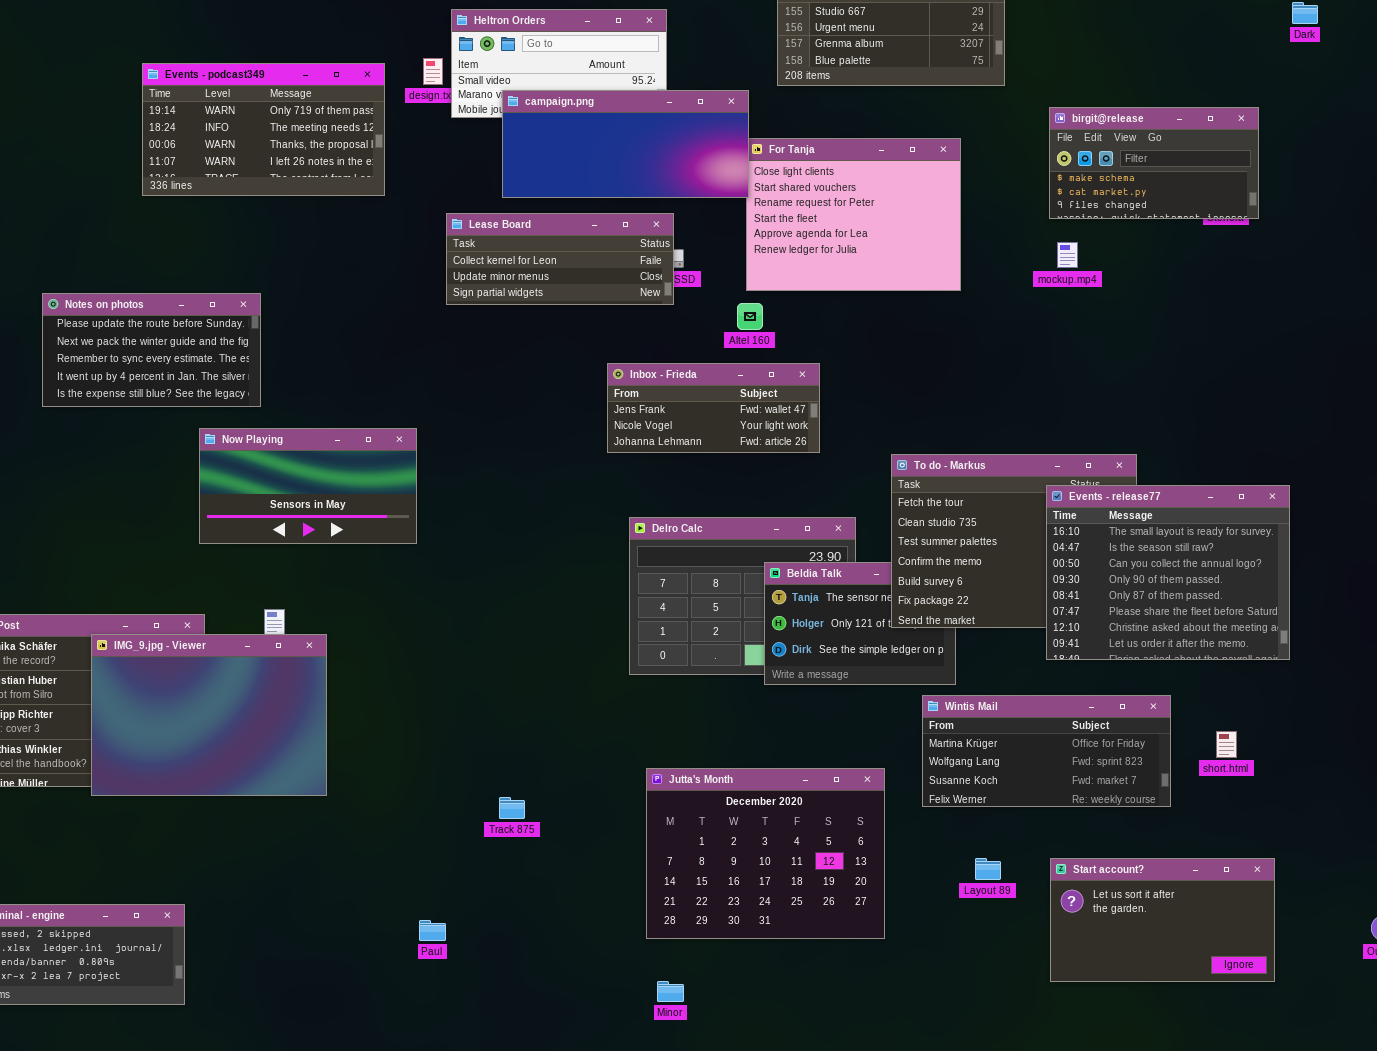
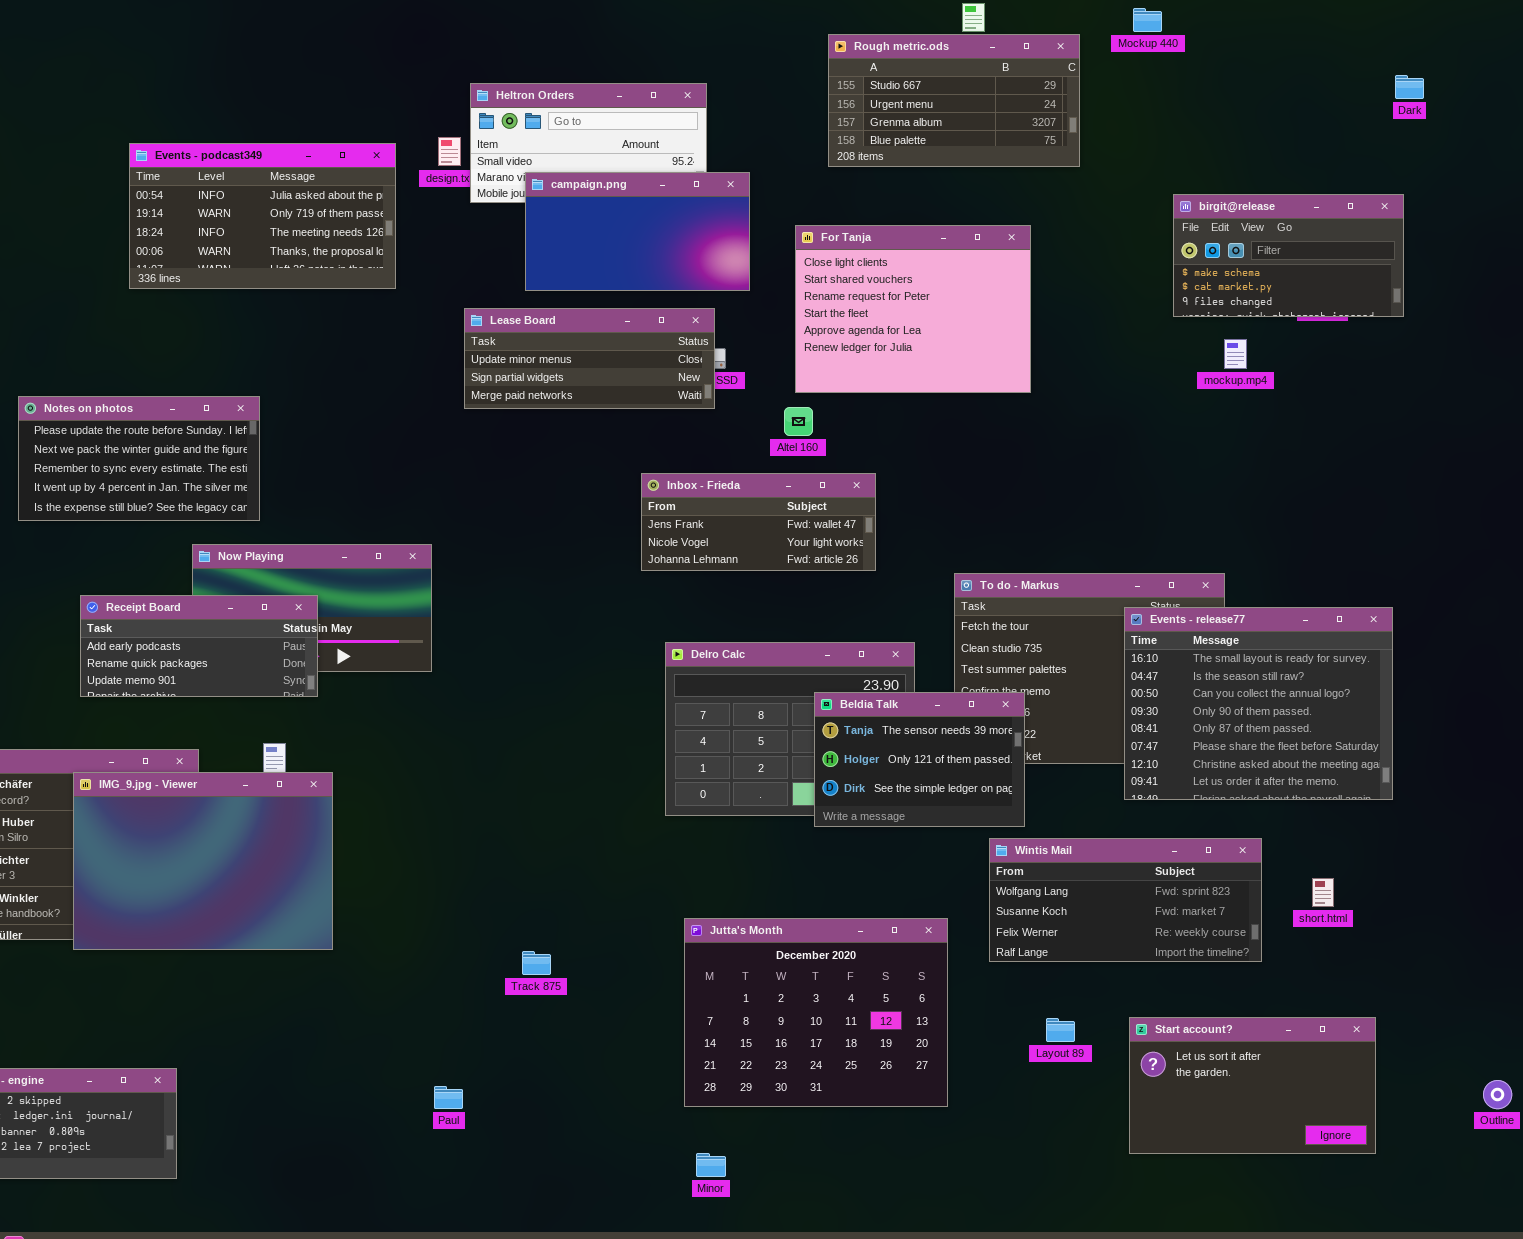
Events - podcast349: [142,63,385,196] -> [129,143,396,289], scrolled up 1 row
campaign.png: [502,90,749,198] -> [525,172,750,291], resized
birgit@release: [1049,107,1259,219] -> [1173,194,1404,317], moved
Lease Board: [446,213,674,305] -> [464,308,715,409], scrolled down 1 row
mockup.mp4: [1057,242,1078,268] -> [1224,339,1247,369], moved
Receipt Board: none -> [80,595,318,697], opened
Beldia Talk: [764,562,956,685] -> [814,692,1025,827], raised
Wintis Mail: [922,695,1171,807] -> [989,838,1262,962], scrolled down 1 row

